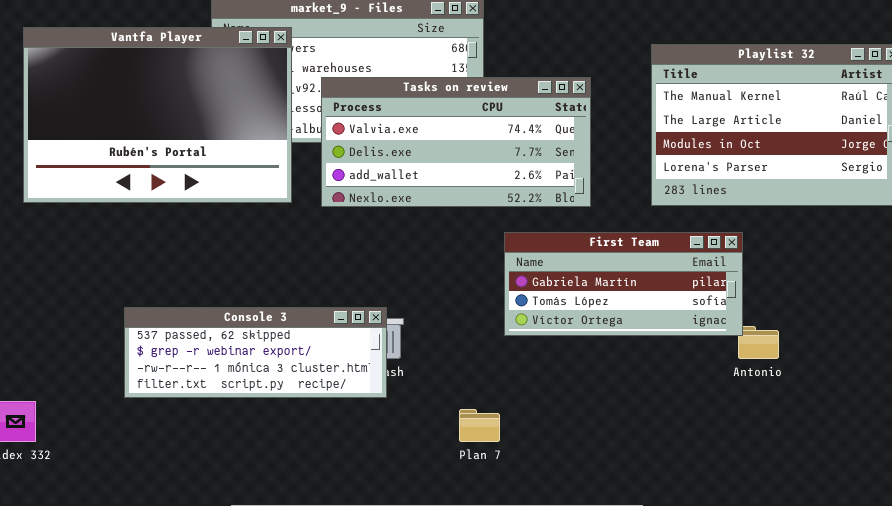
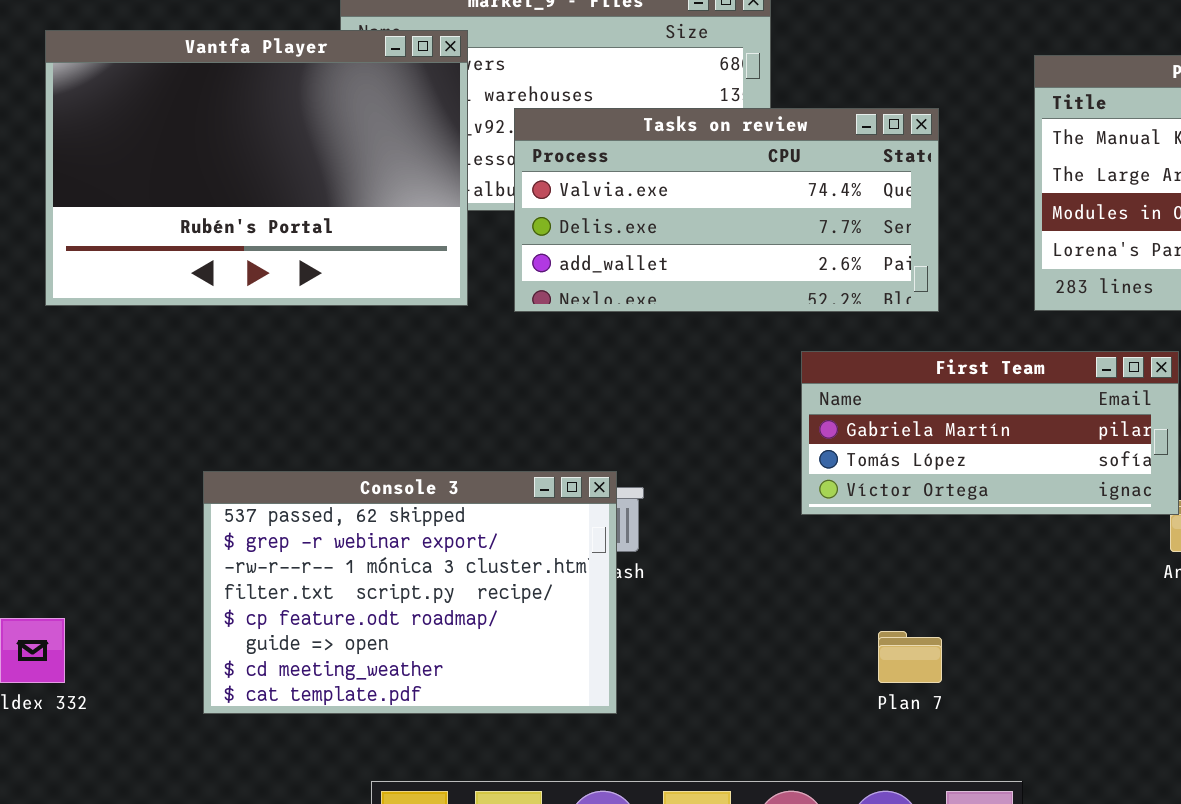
Console 3: [124,307,387,398] -> [203,471,617,714], resized
Plan 7: [459,409,500,442] -> [878,631,942,683], moved

